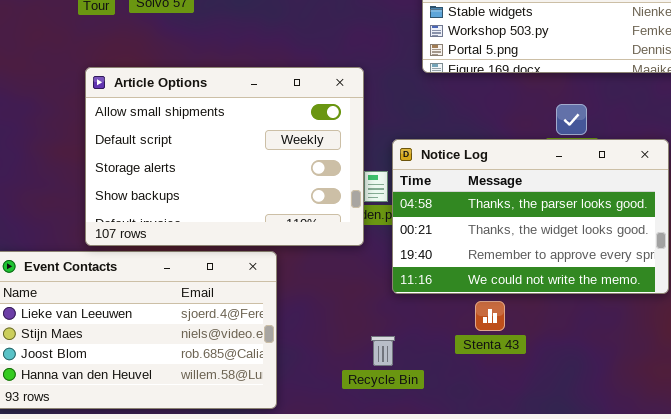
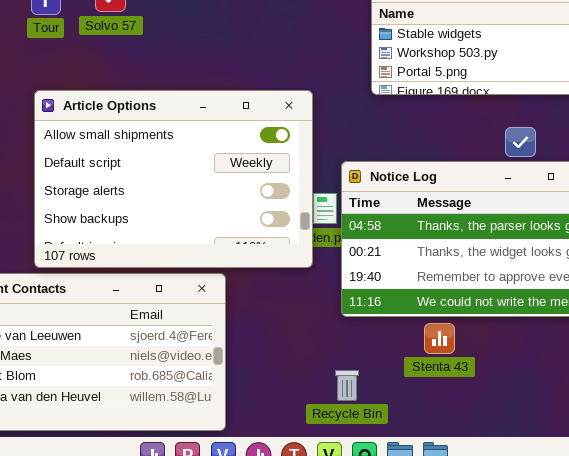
Recycle Bin: [371,336,395,366] -> [335,370,359,401], moved

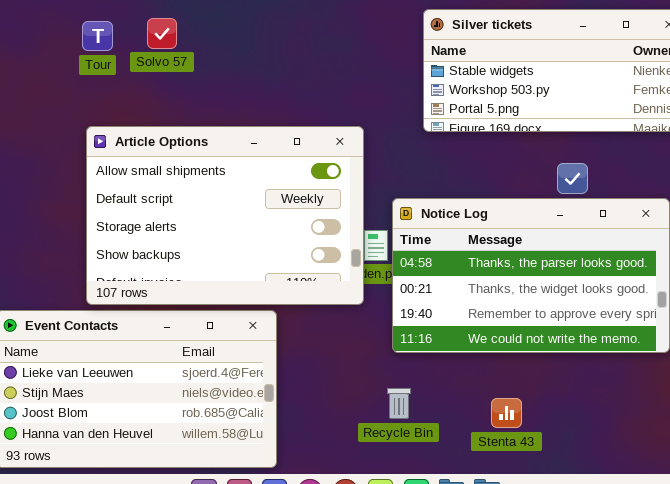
Stenta 43: [424,323,455,354] -> [491,398,522,428], moved
Recycle Bin: [335,370,359,401] -> [387,388,411,419], moved

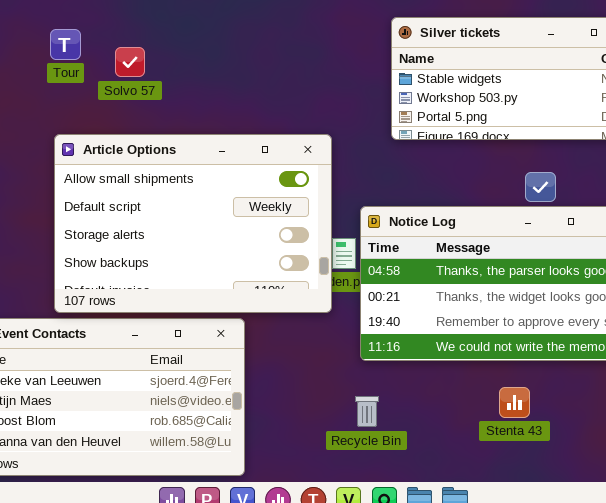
Solvo 57: [147,18,177,49] -> [115,47,145,77], moved
Stenta 43: [491,398,522,428] -> [499,387,530,418], moved

